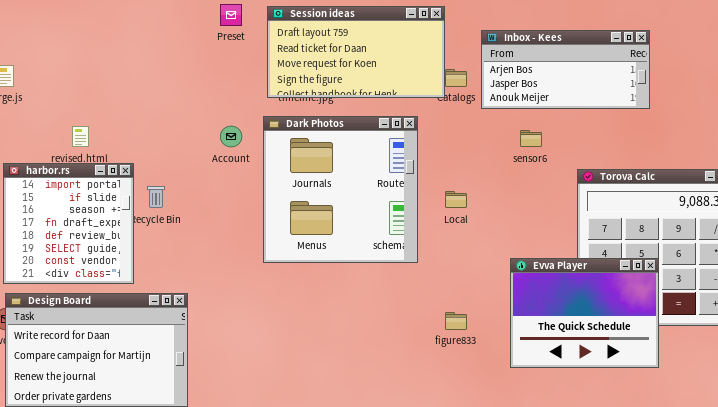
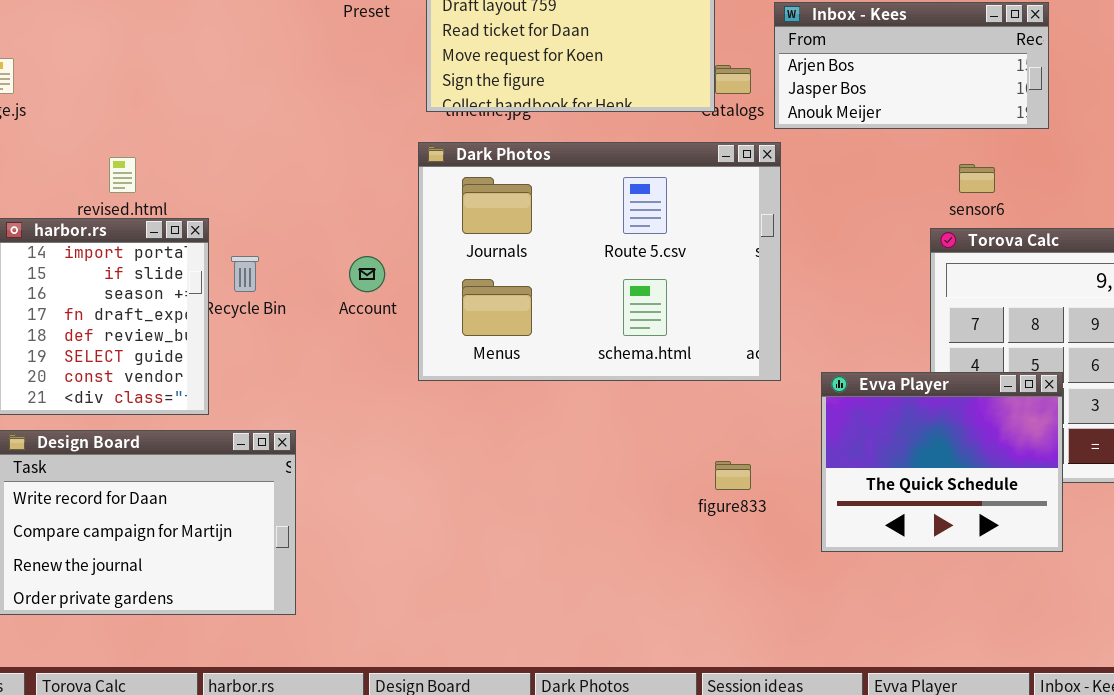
Dark Photos: [263,116,418,263] -> [418,142,781,381], resized
Account: [220,126,242,147] -> [349,256,385,292], moved
sensor6: [520,130,542,147] -> [959,164,995,193], moved

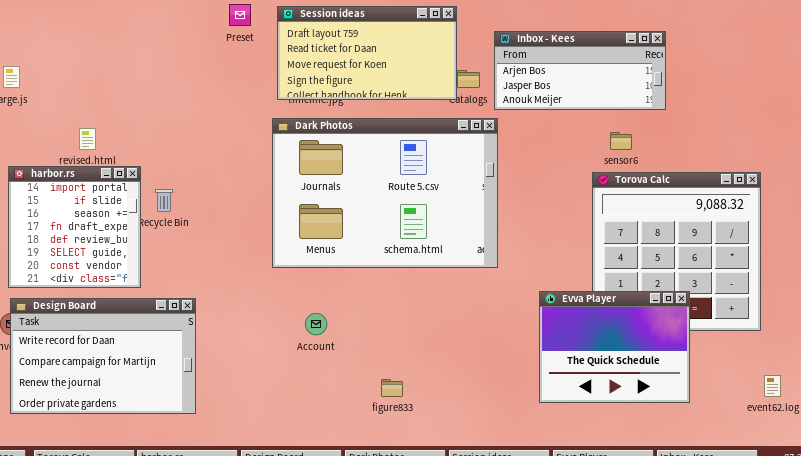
Account: [349,256,385,292] -> [305,313,327,335], moved
Evva Player: [821,372,1063,552] -> [539,291,690,403], moved
figure833: [715,461,751,490] -> [381,379,403,397], moved

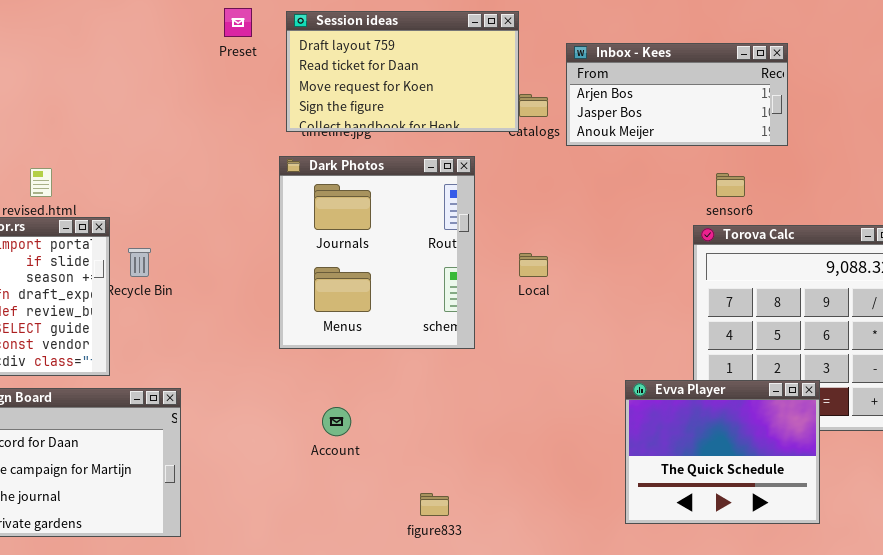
Dark Photos: [272,118,498,268] -> [279,156,475,349], resized

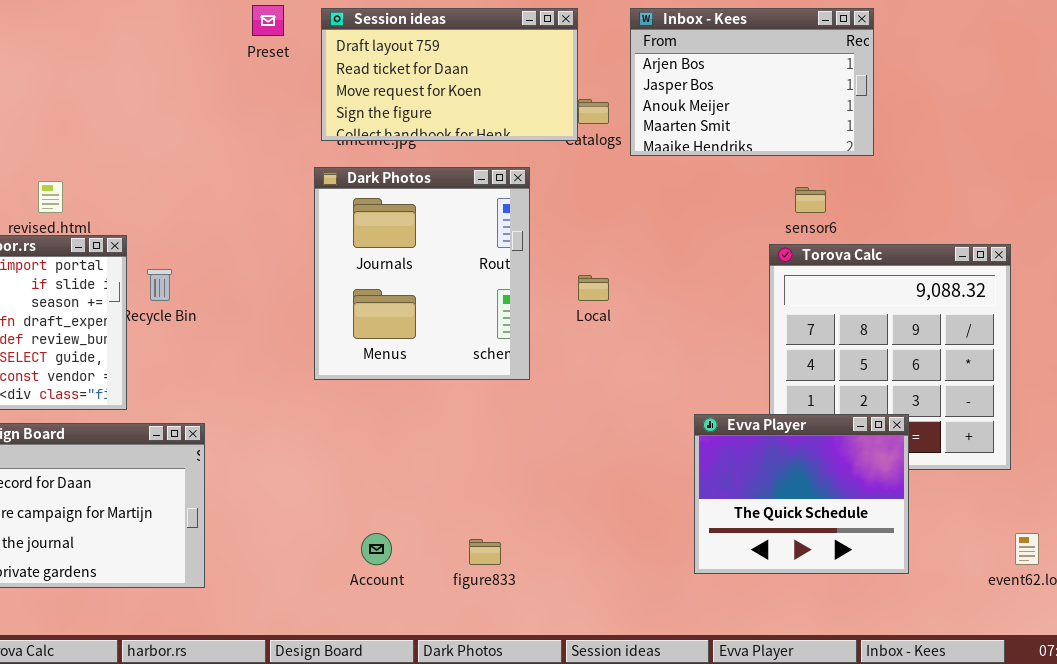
Inbox - Kees: [566,43,788,146] -> [630,8,874,156], resized
Account: [322,407,351,436] -> [361,533,392,565], moved

